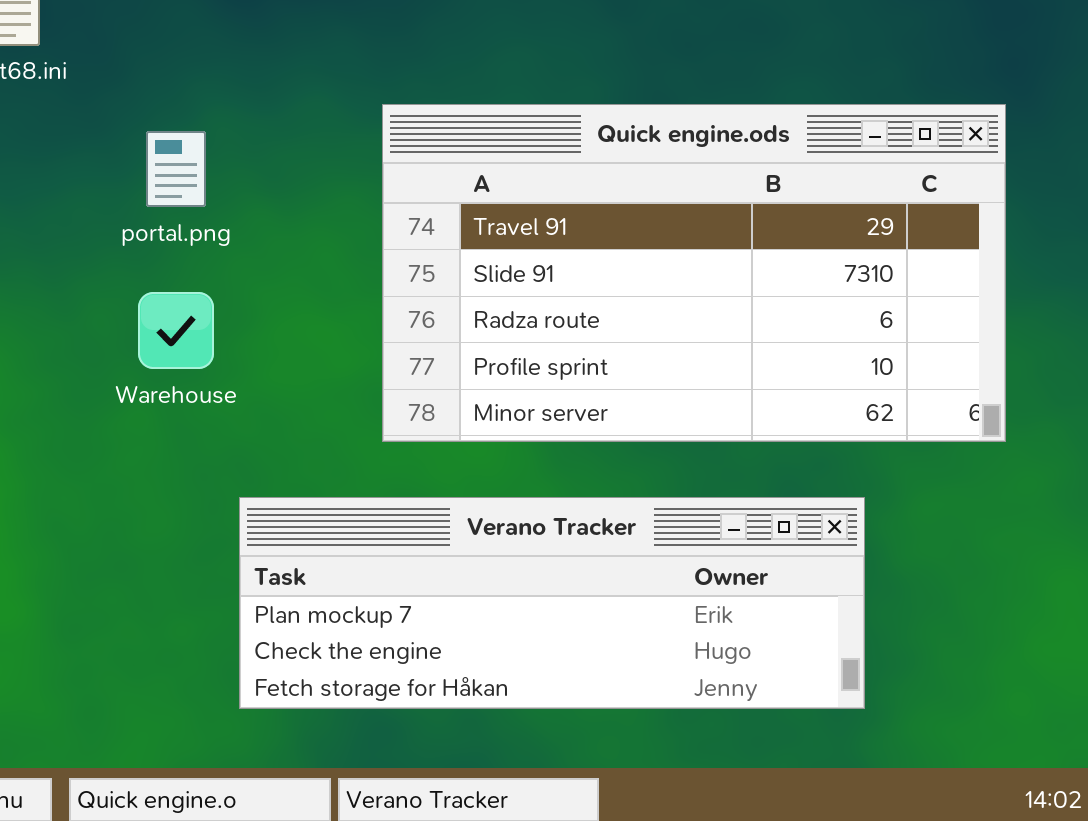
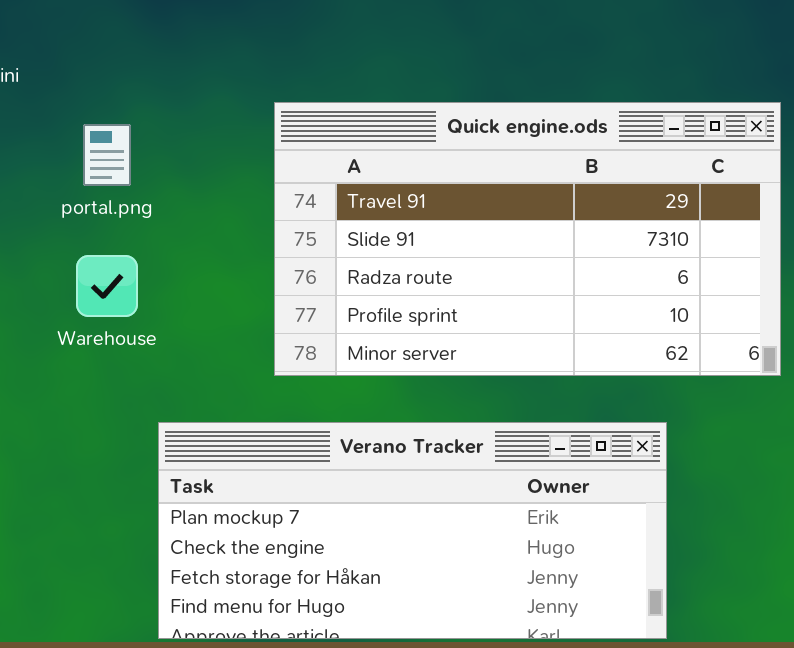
Verano Tracker: [239,497,865,709] -> [158,422,667,639], resized

